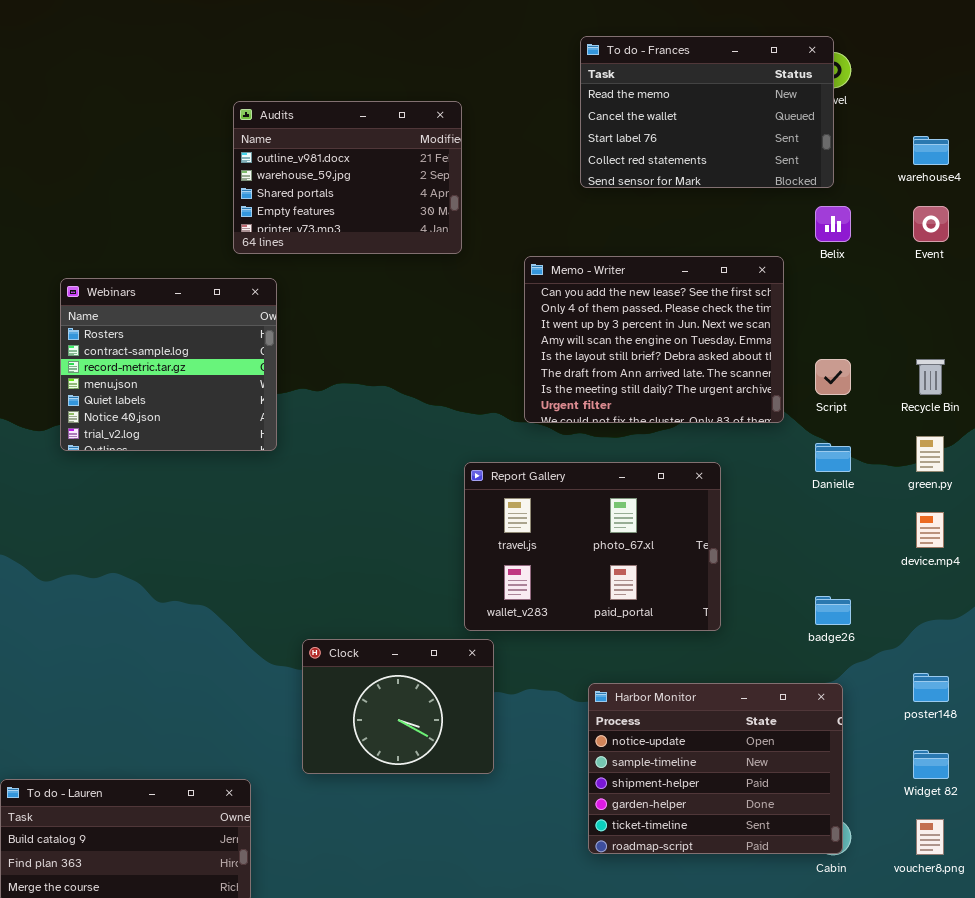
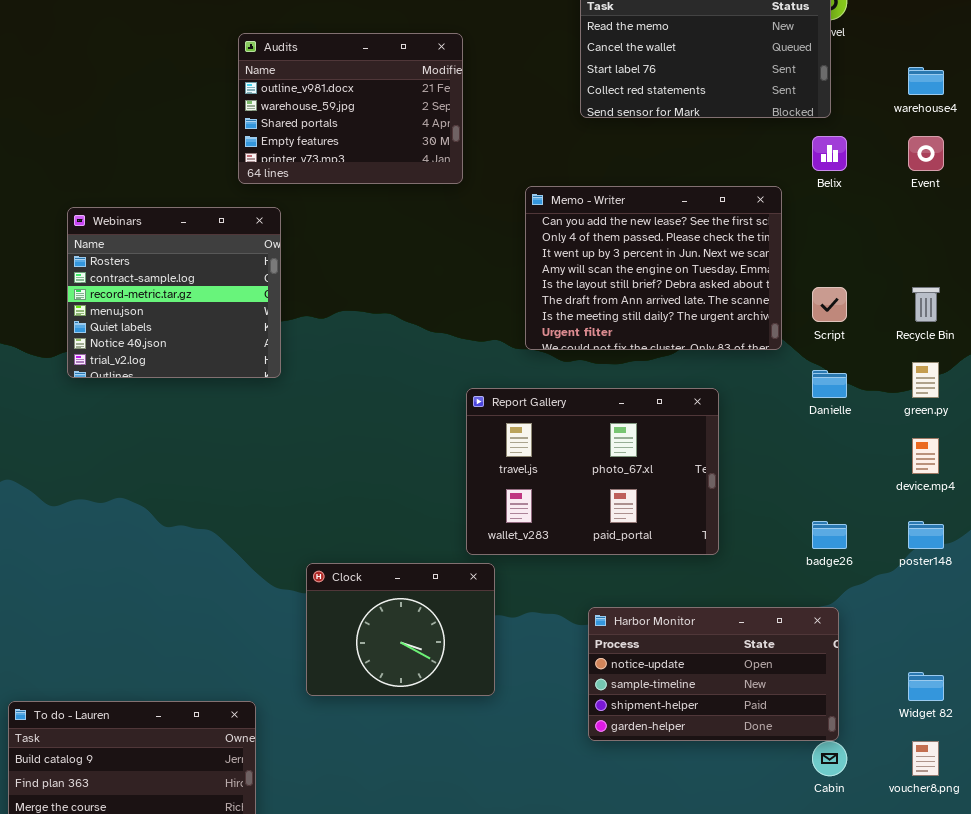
poster148: [913,673,949,702] -> [908,521,944,549], moved
Harbor Monitor: [588,683,843,854] -> [588,607,839,741], resized

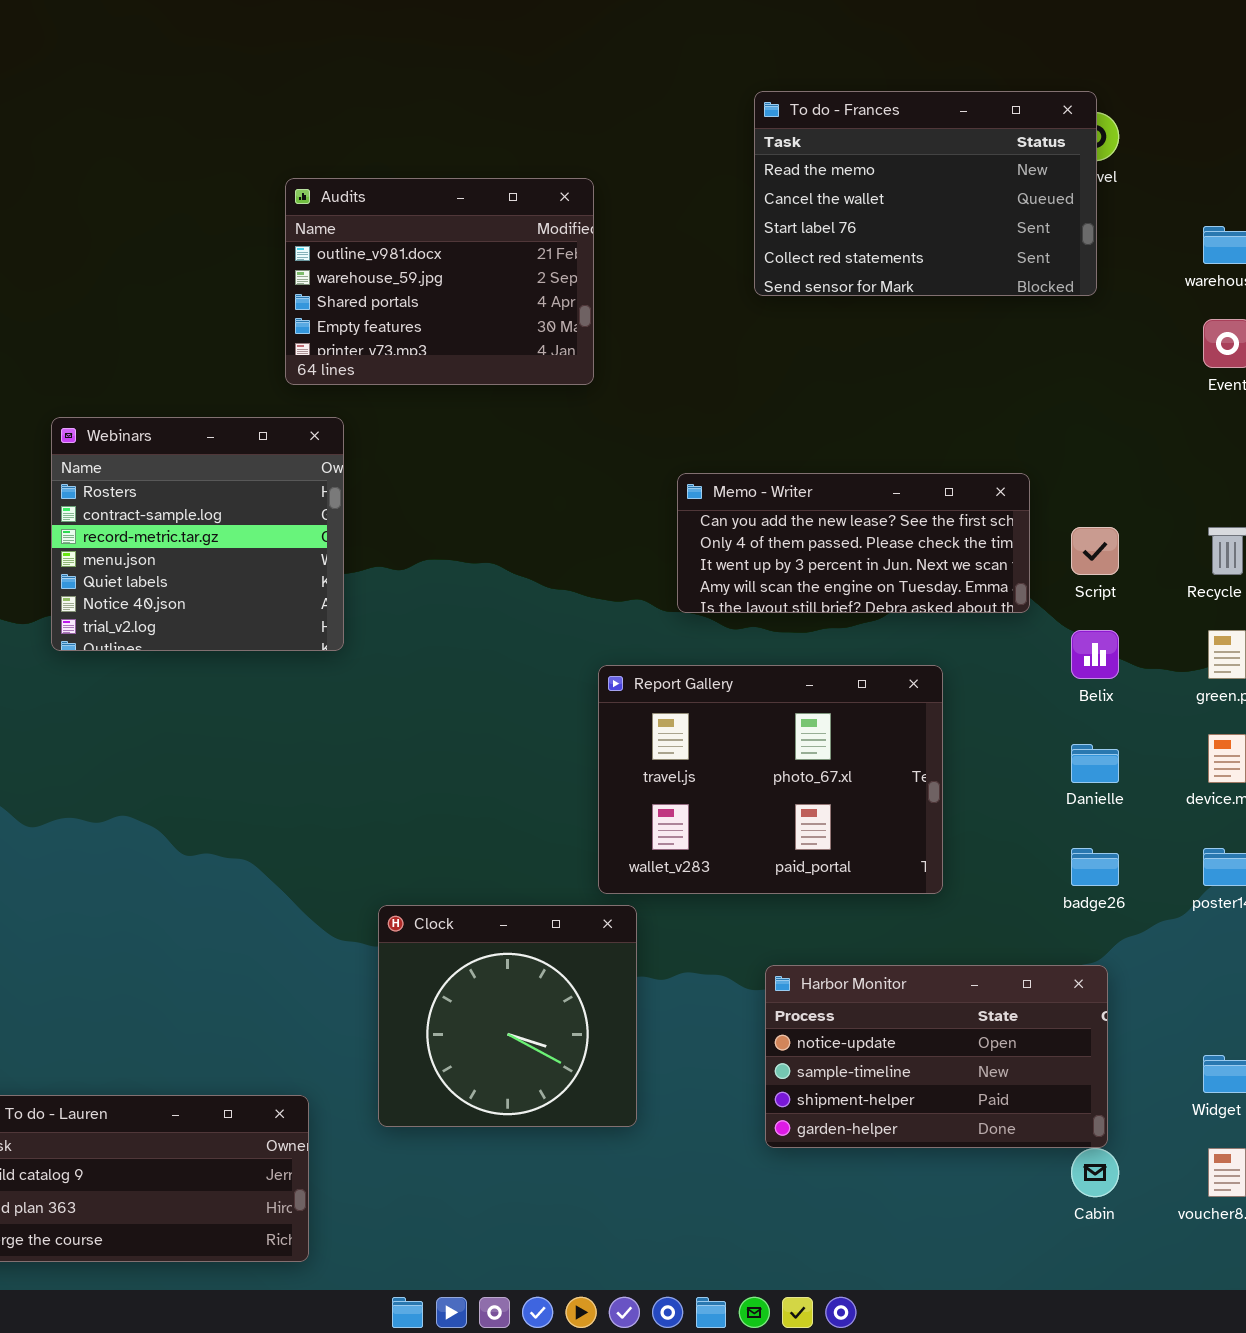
Belix: [812,136,847,171] -> [1071,630,1119,679], moved
Memo - Writer: [525,186,782,350] -> [677,473,1030,613], resized
Danielle: [812,370,847,398] -> [1071,744,1119,783], moved
Clock: [306,563,495,696] -> [378,905,637,1127], resized

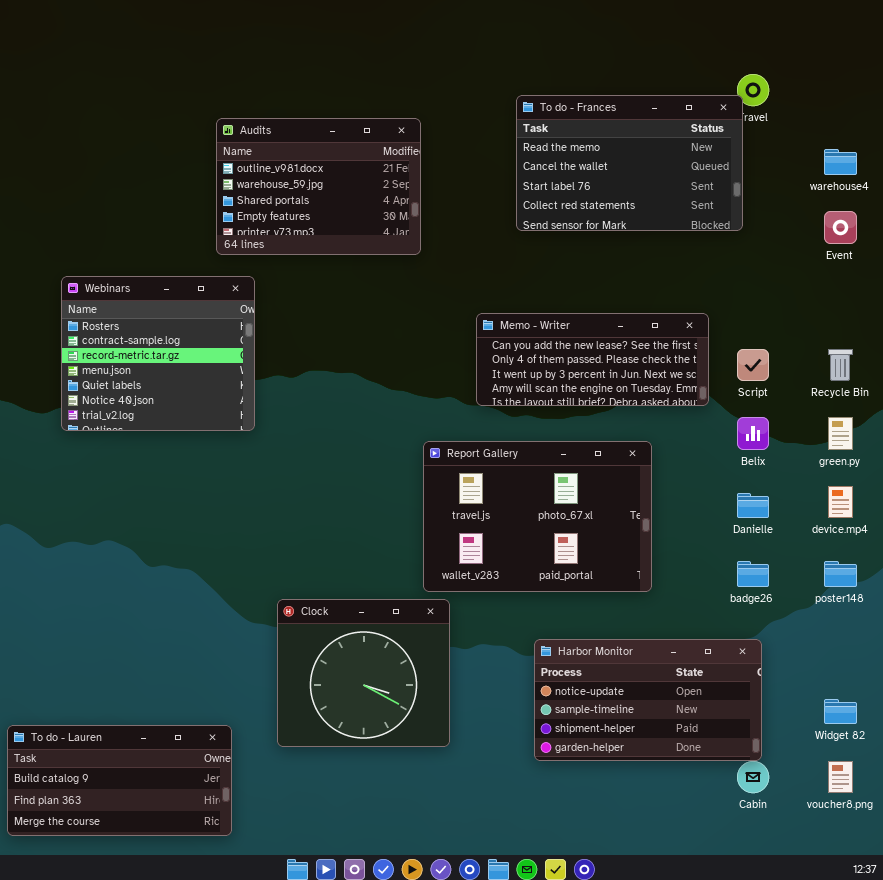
To do - Frances: [754,91,1097,296] -> [516,95,743,231], moved

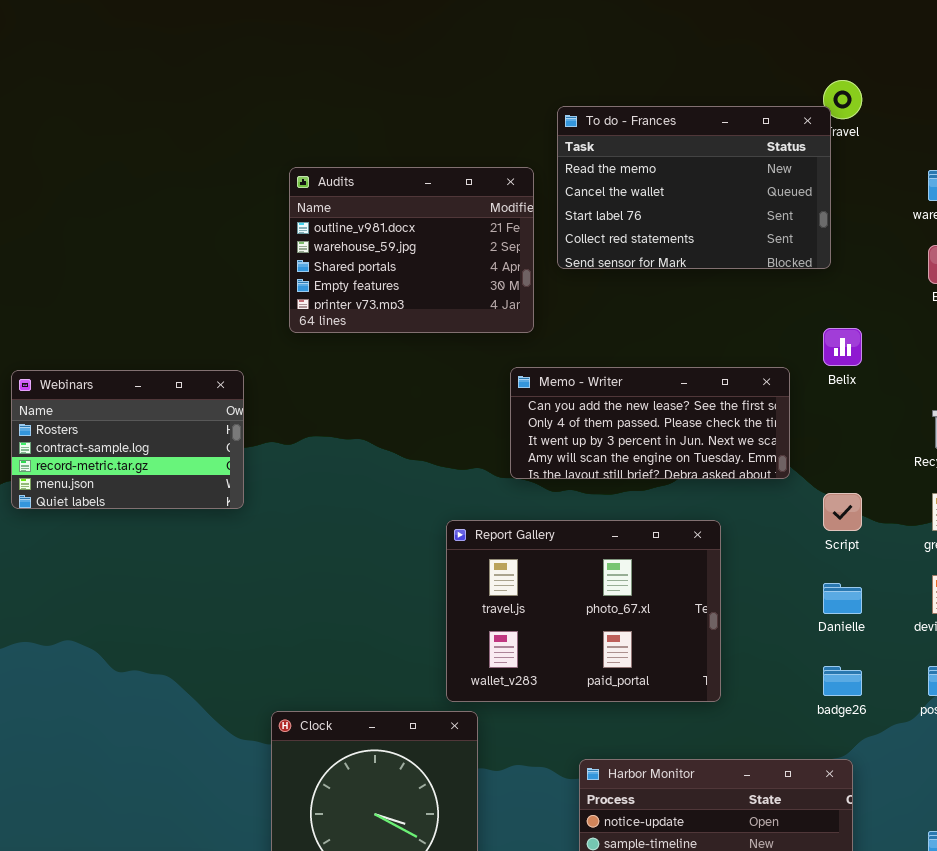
Audits: [216,118,421,255] -> [289,167,534,333], moved
Webinars: [61,276,255,431] -> [11,370,244,509], resized
Script: [737,349,769,381] -> [823,493,862,531], moved
Belix: [737,417,769,450] -> [823,328,862,366], moved

